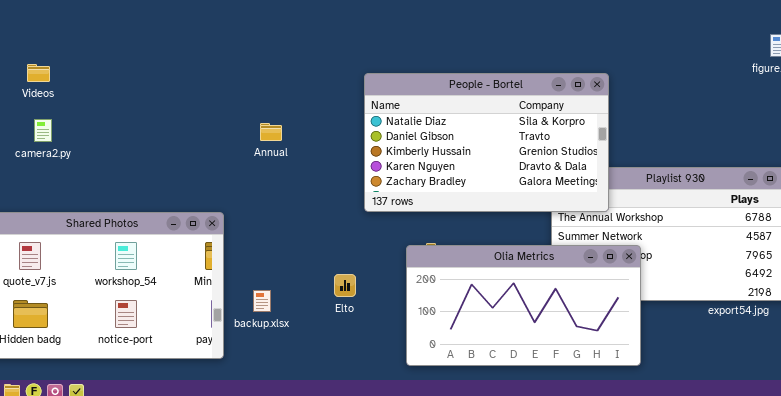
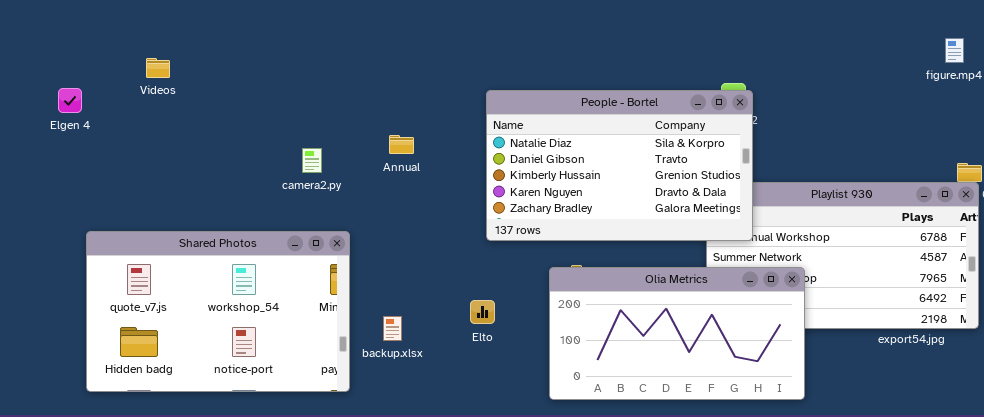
Videos: [27,64,50,82] -> [146,58,170,78], moved
People - Bortel: [364,73,609,212] -> [486,90,753,241], moved
camera2.py: [34,119,52,142] -> [302,148,322,173], moved

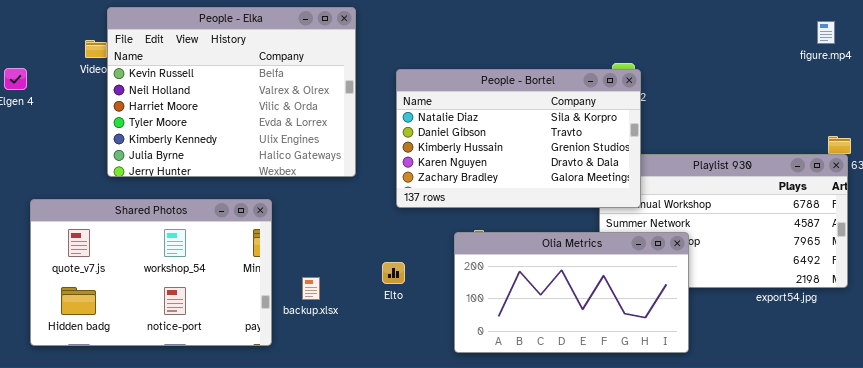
People - Elka: none -> [107,7,356,177], opened

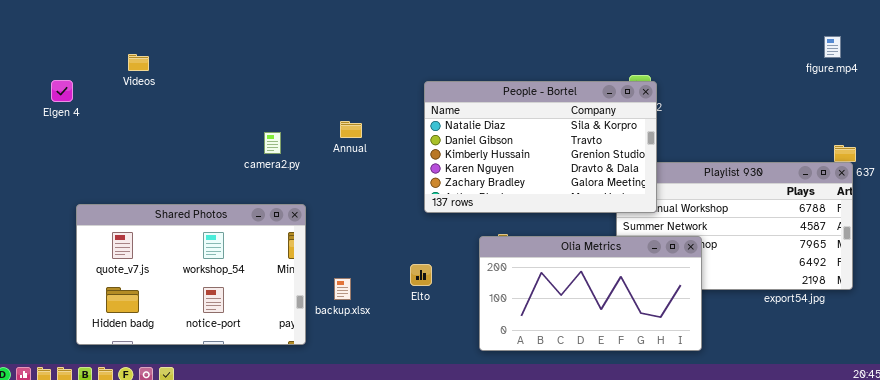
People - Elka: [107,7,356,177] -> none, closed

